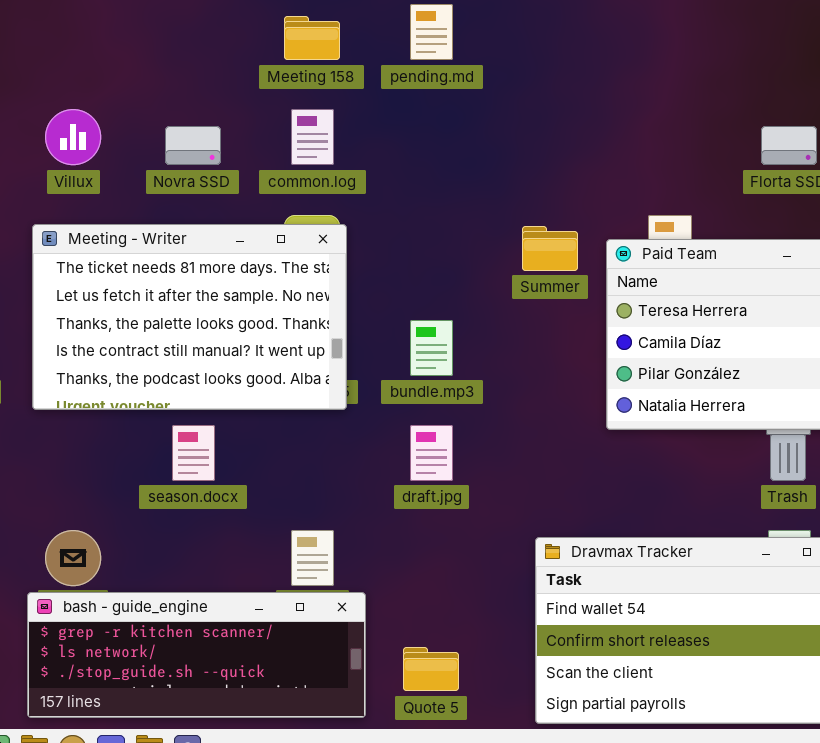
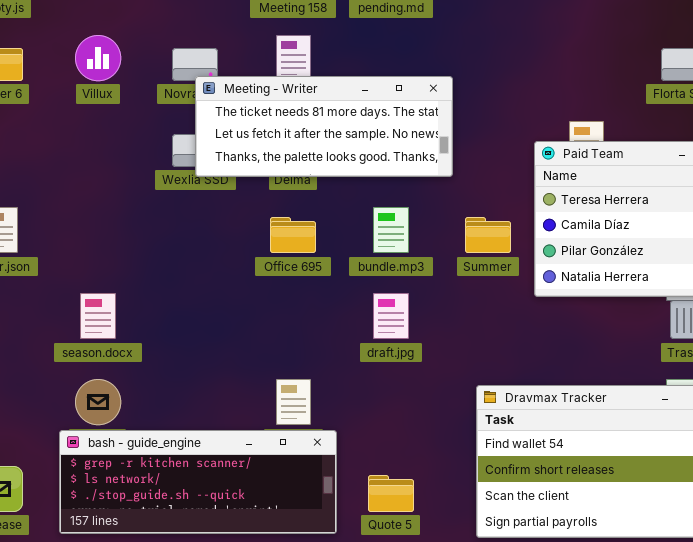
Meeting - Writer: [32,224,347,410] -> [195,76,453,177], moved, resized
Summer: [522,226,578,271] -> [465,217,511,253], moved
season.docx: [172,425,215,481] -> [80,293,116,339], moved

